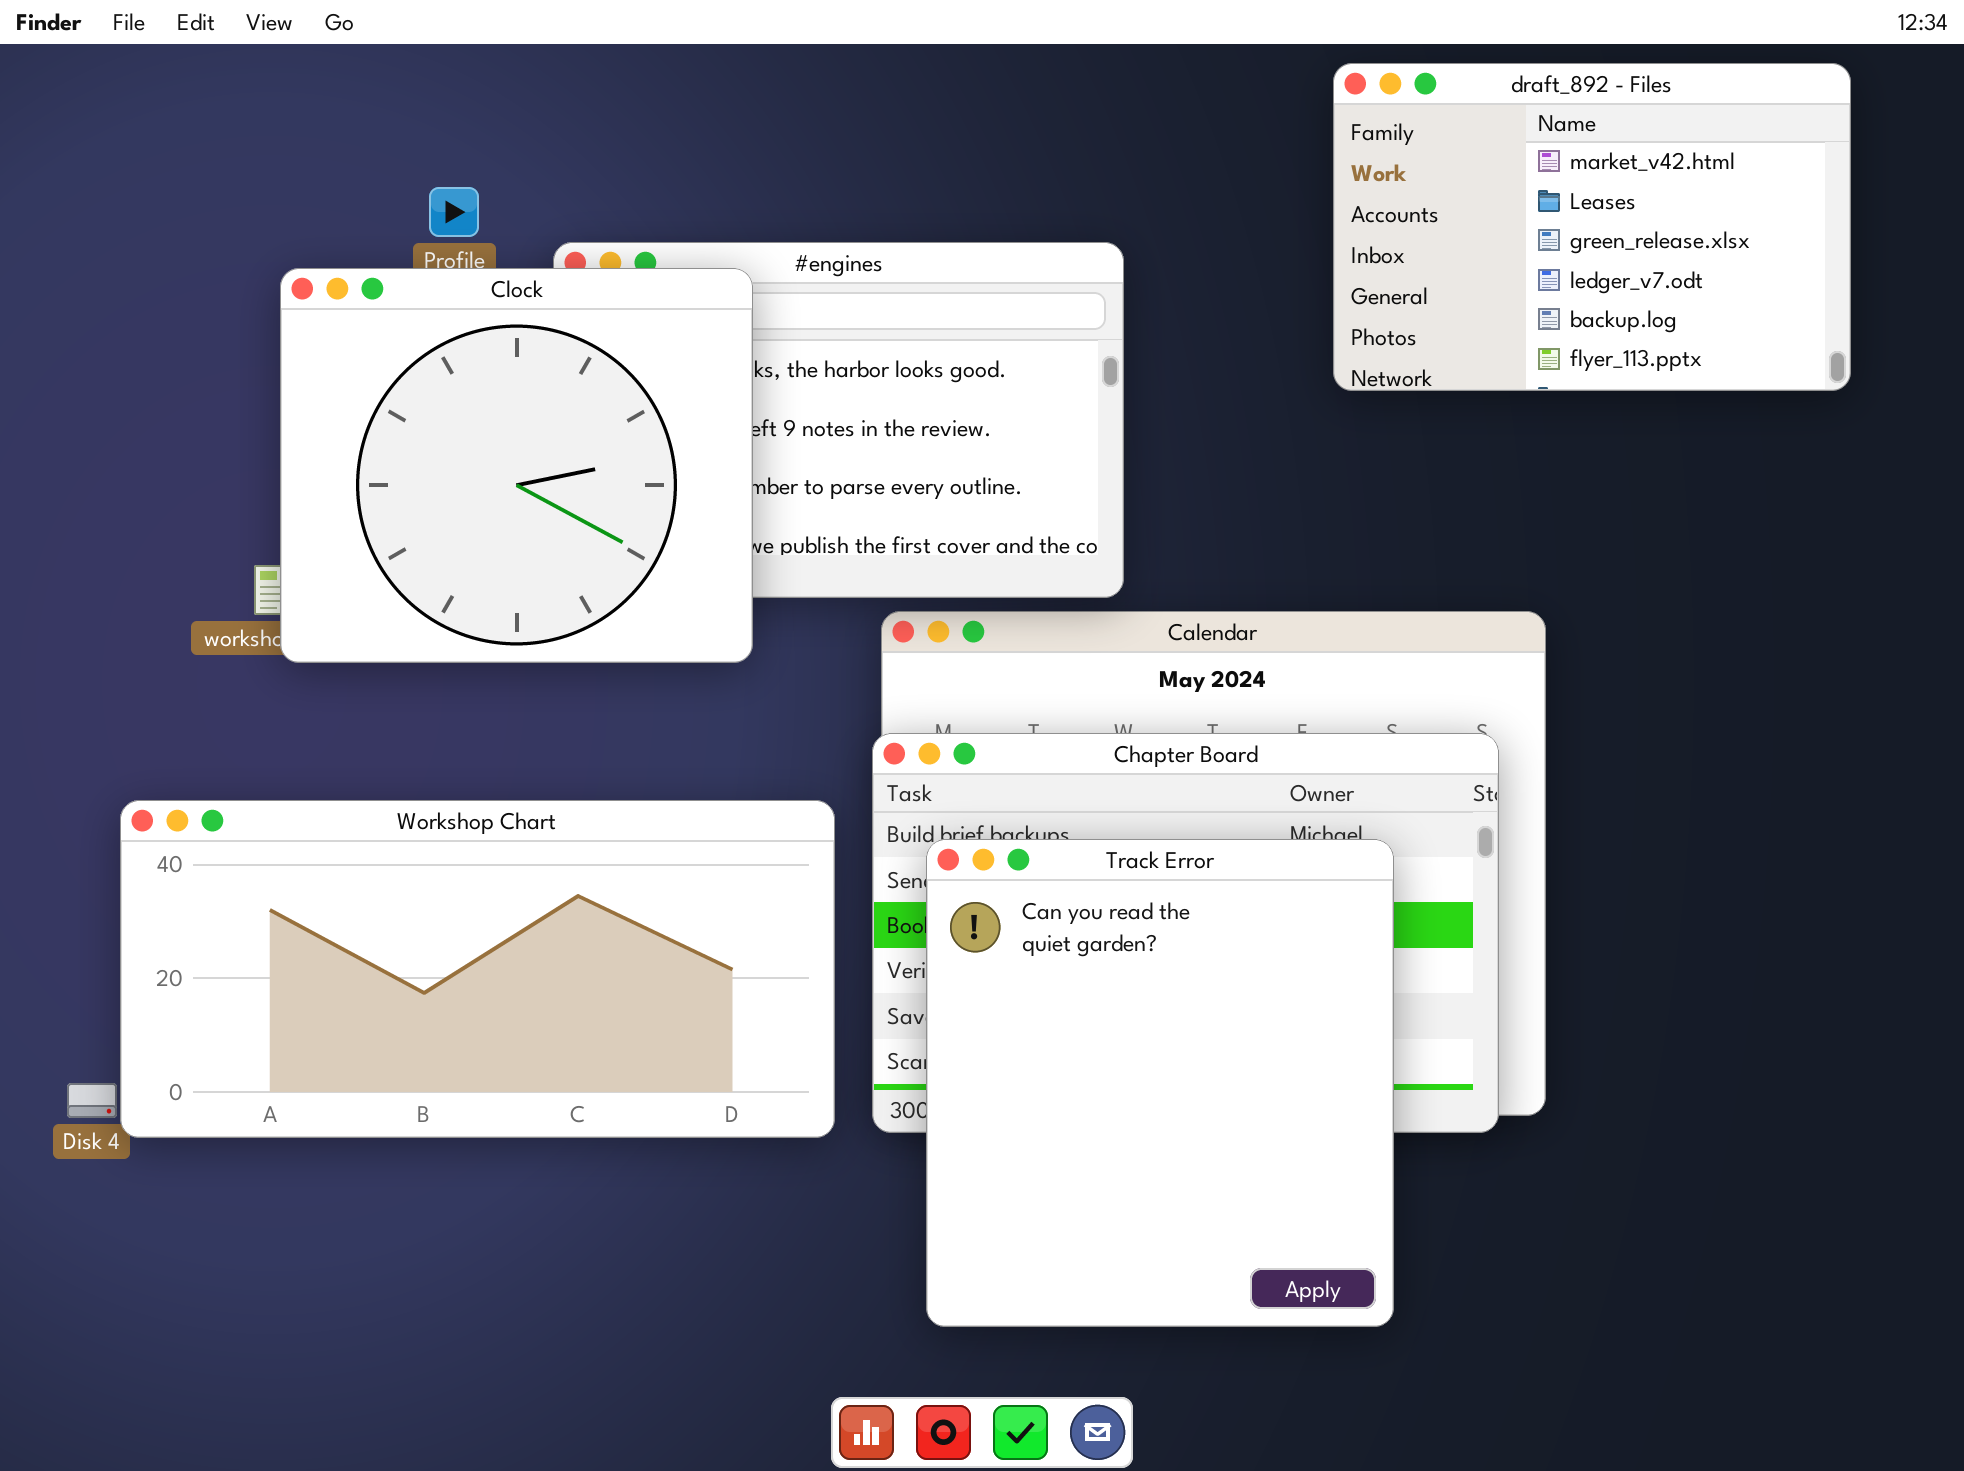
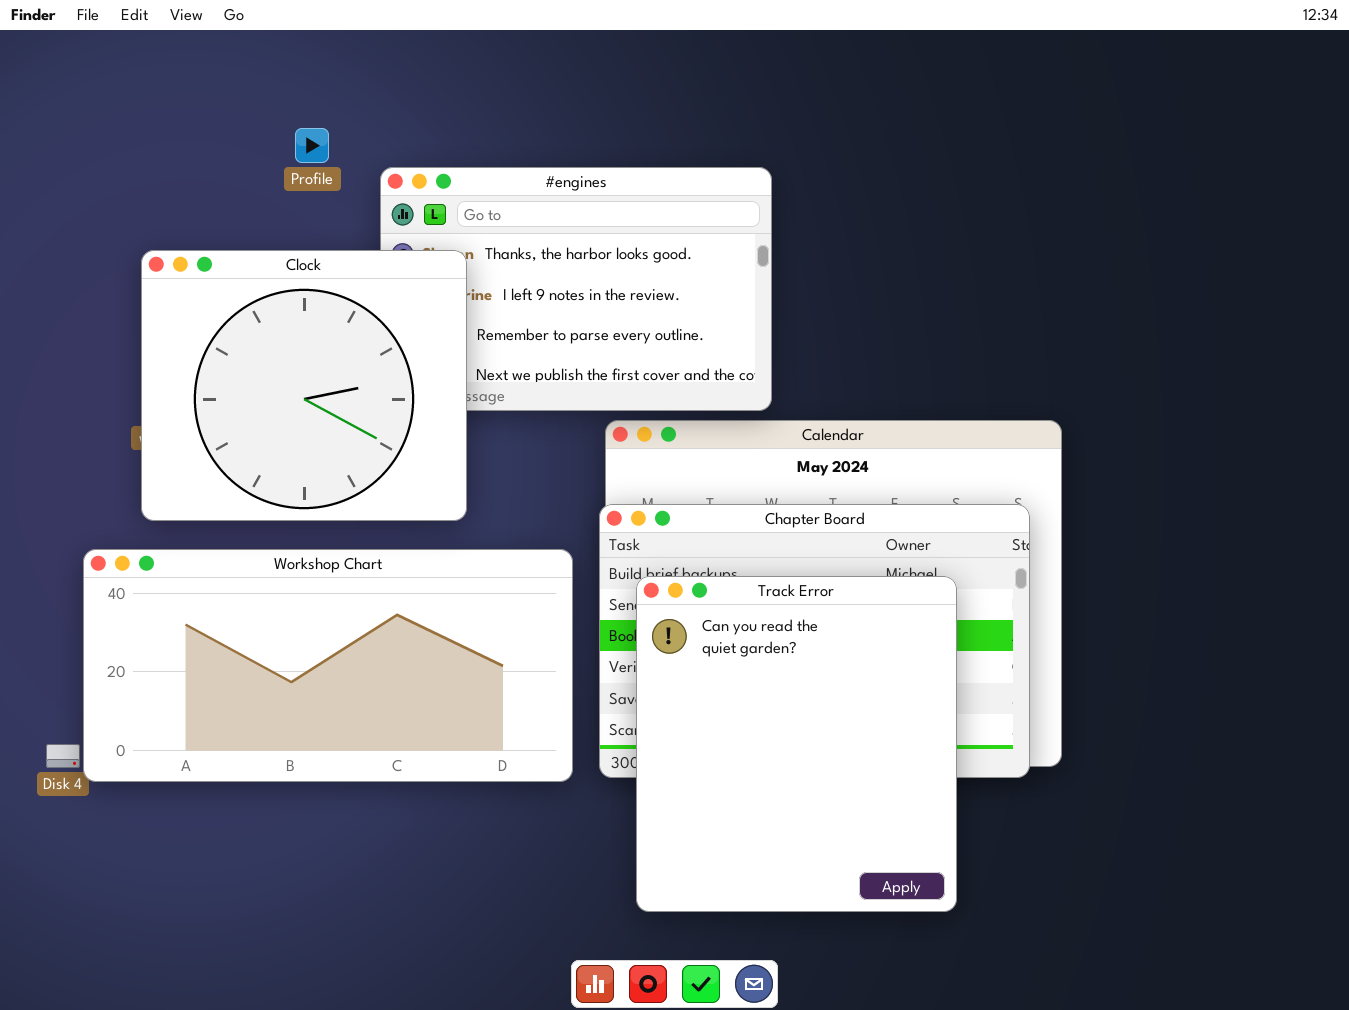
draft_892 - Files: [1333,63,1851,391] -> none, closed
Clock: [280,268,753,663] -> [141,250,467,521], moved

